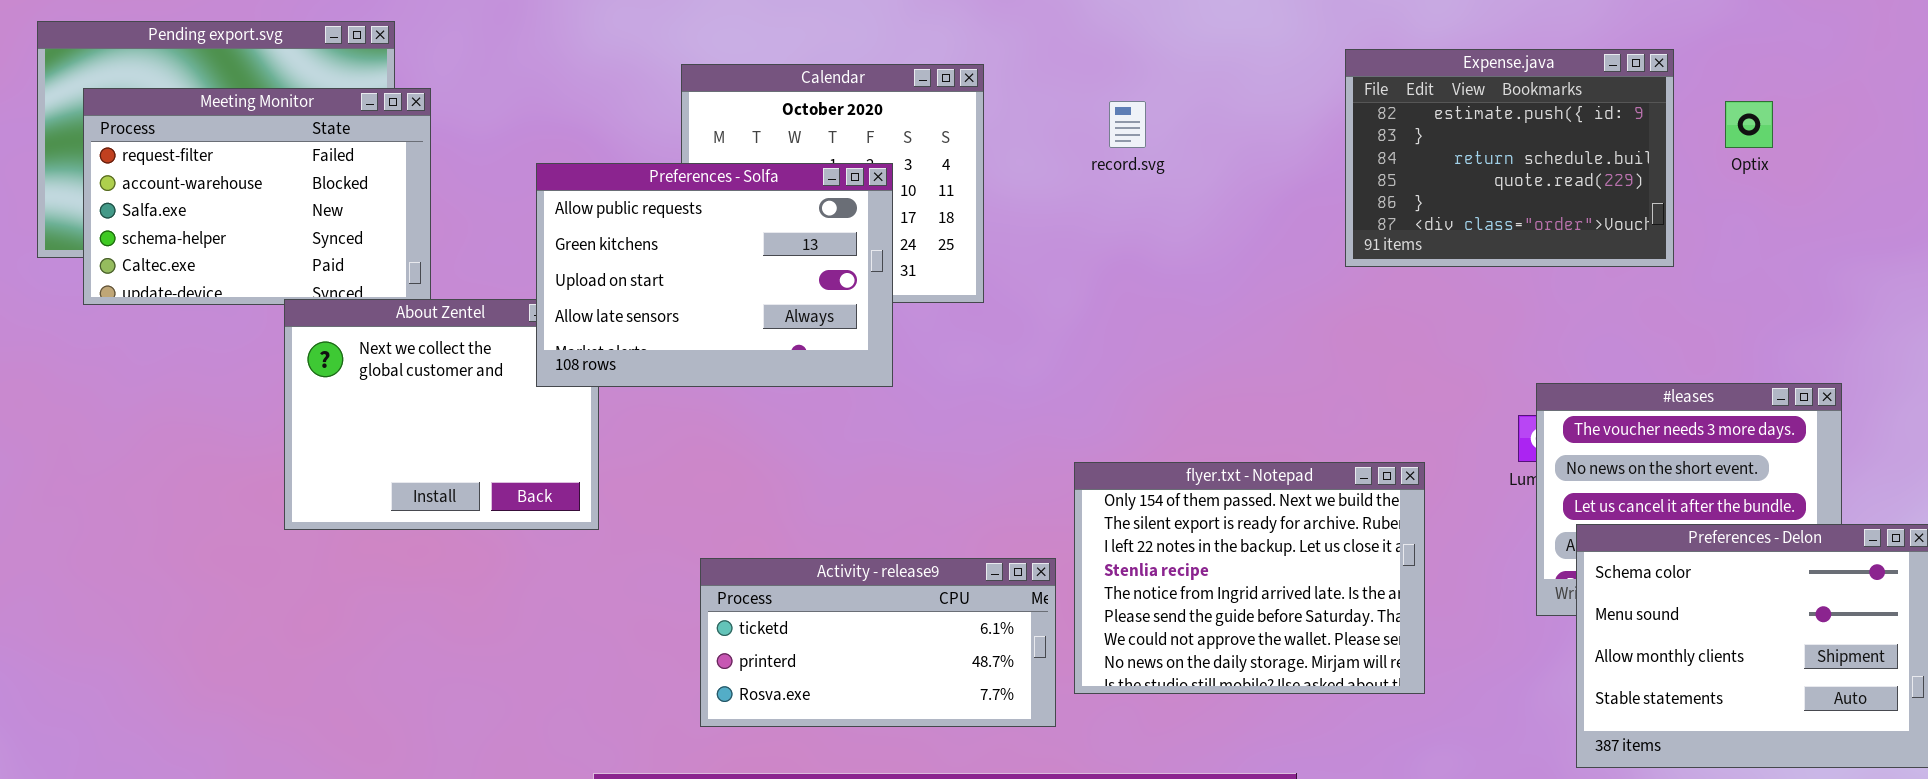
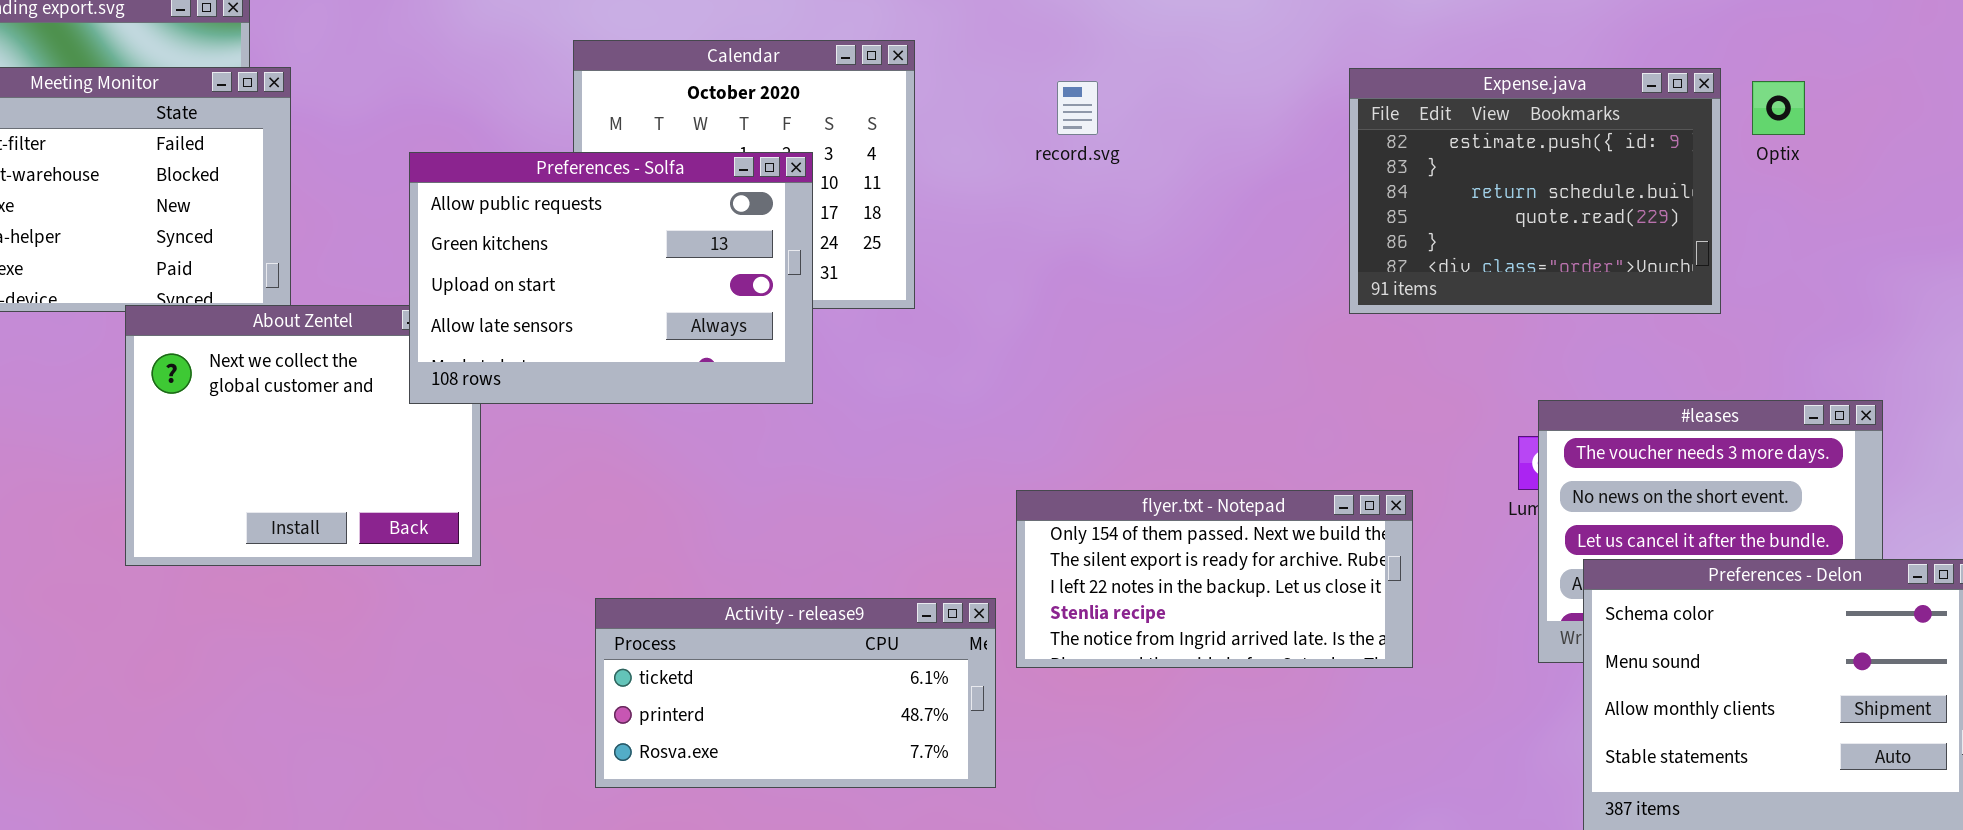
Expense.java: [1345,49,1674,267] -> [1349,68,1721,314], moved
flyer.txt - Notepad: [1074,462,1425,694] -> [1016,490,1413,668], resized

